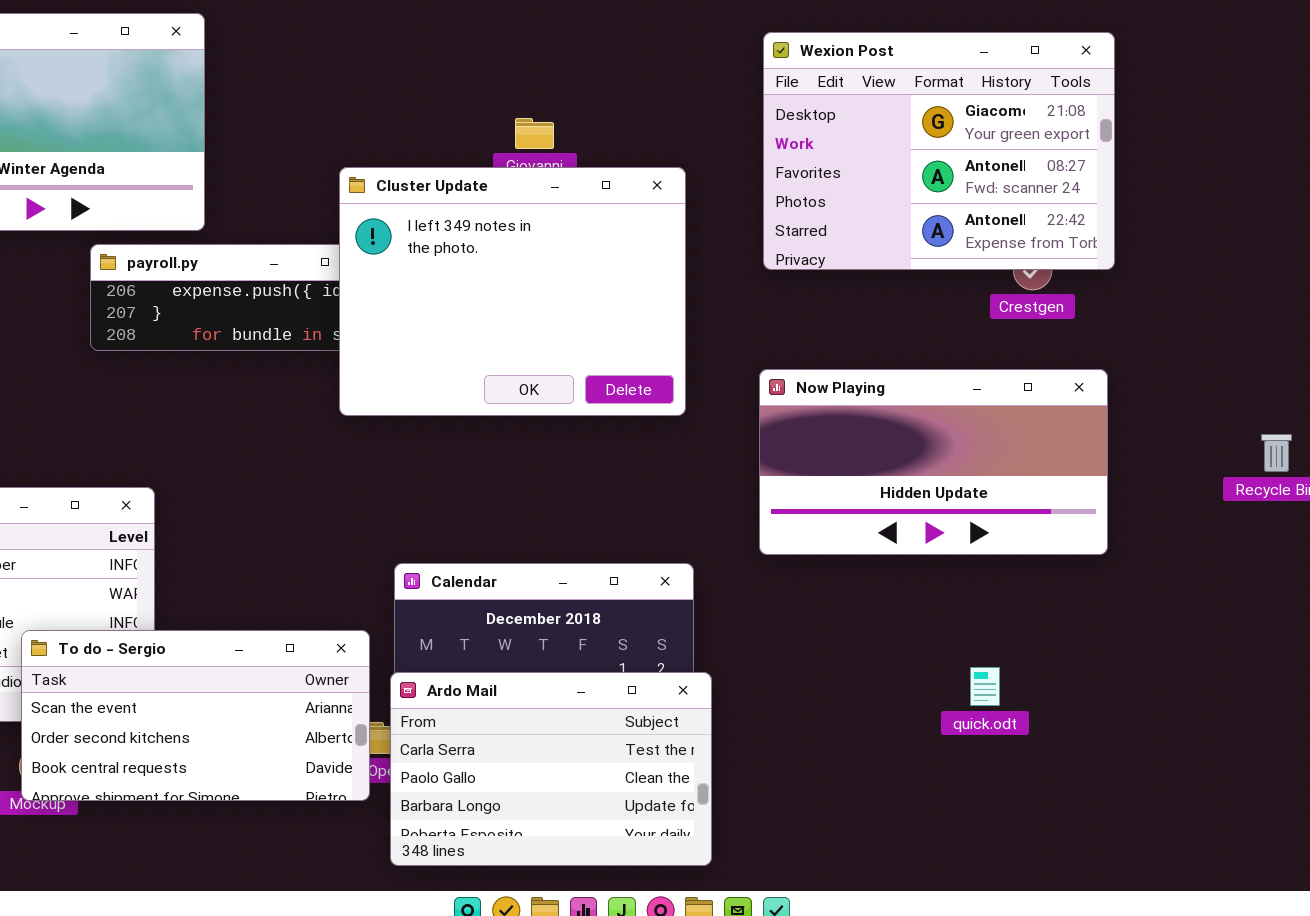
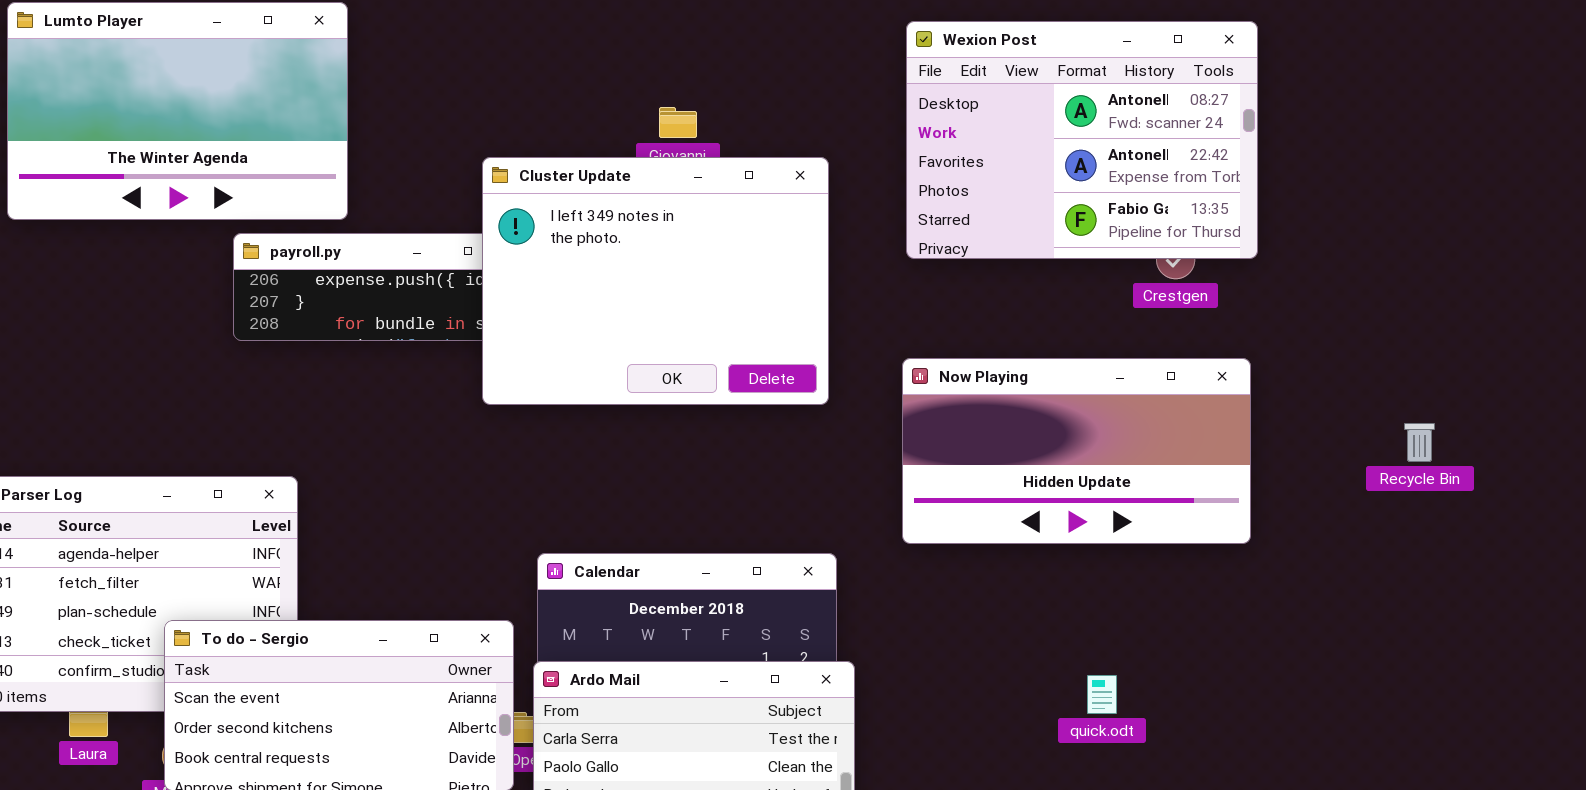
Wexion Post: [763,32,1115,270] -> [906,21,1258,259], scrolled down 1 row
quick.odt: [970,667,1000,706] -> [1087,675,1117,714], moved

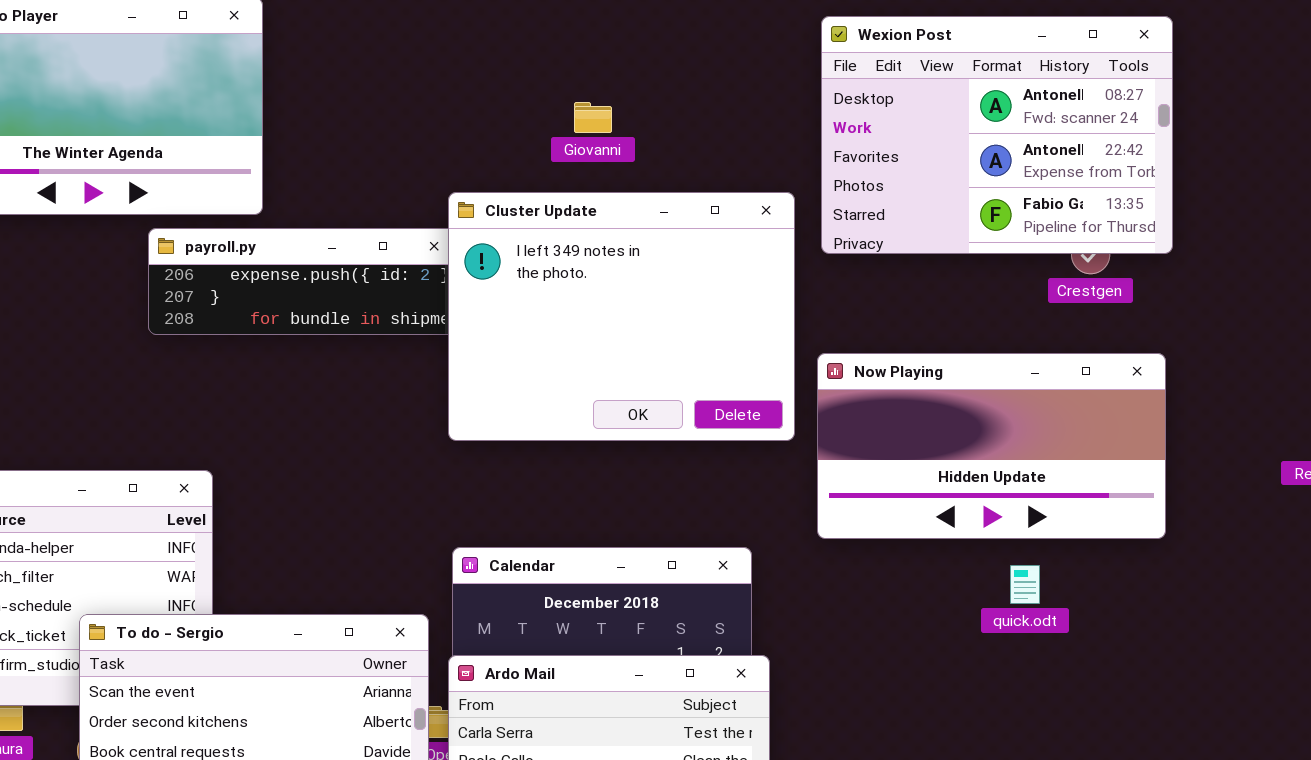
Cluster Update: [482,157,829,405] -> [448,192,795,441], moved
quick.odt: [1087,675,1117,714] -> [1010,565,1040,604], moved

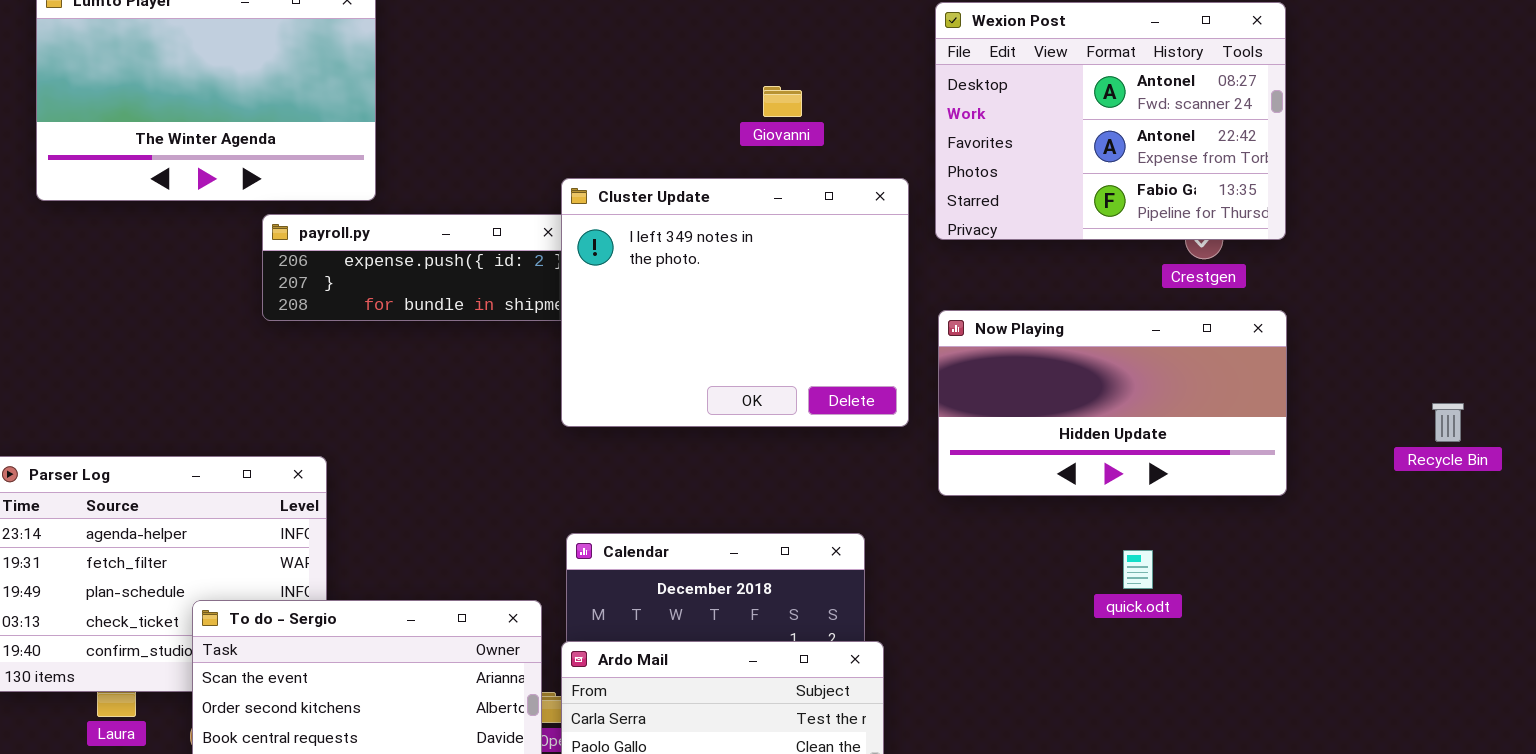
Giovanni: [574,102,612,133] -> [763,86,802,117], moved
Now Playing: [817,353,1166,539] -> [938,310,1287,496], moved

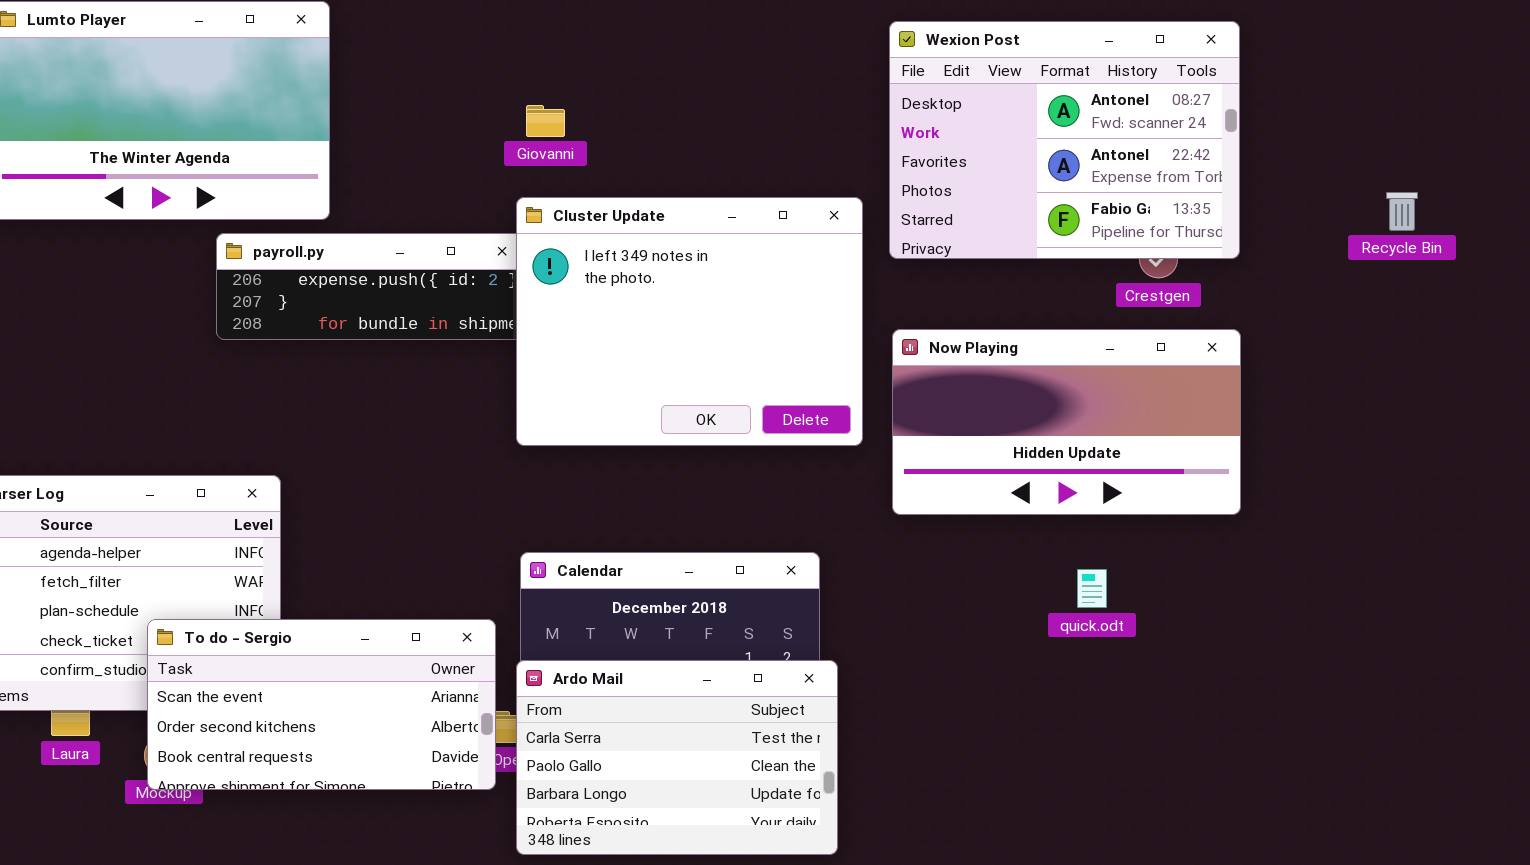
Giovanni: [763,86,802,117] -> [526,105,565,137], moved
Recycle Bin: [1432,403,1464,442] -> [1386,192,1418,231], moved

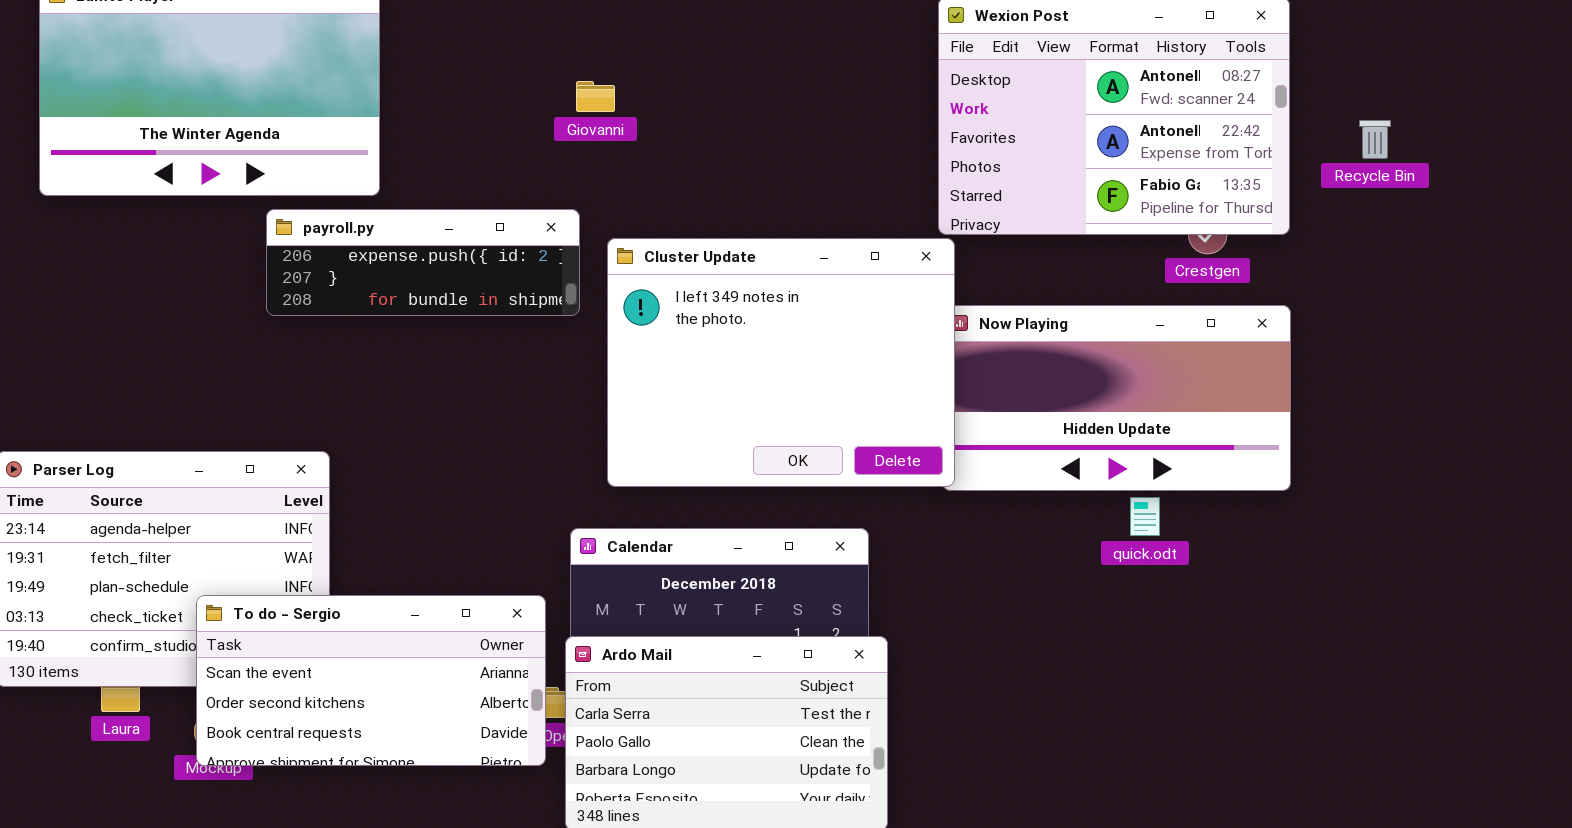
Recycle Bin: [1386,192,1418,231] -> [1359,120,1391,159], moved
Cluster Update: [516,197,863,446] -> [607,238,955,487], moved
quick.odt: [1077,569,1107,608] -> [1130,497,1160,536], moved

